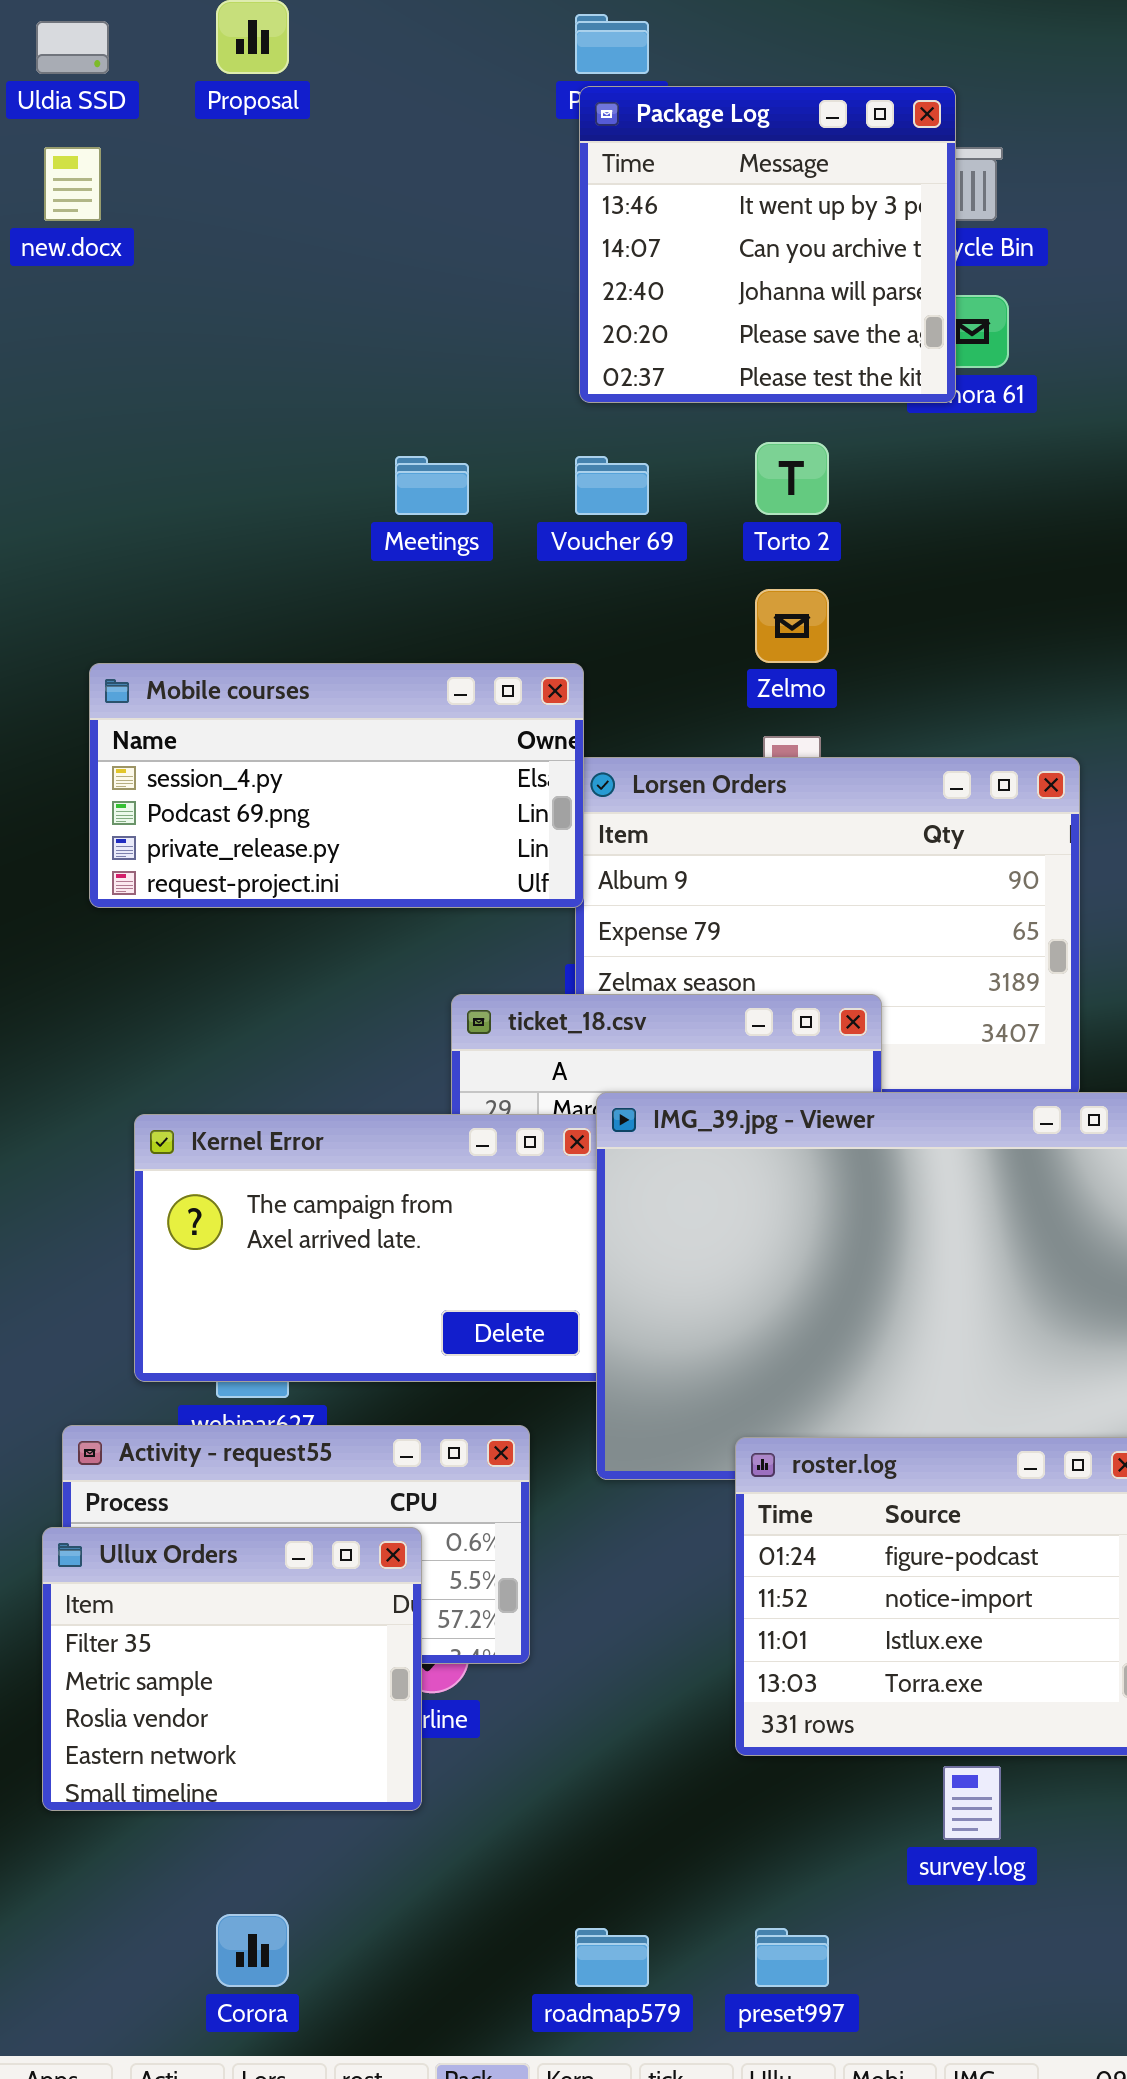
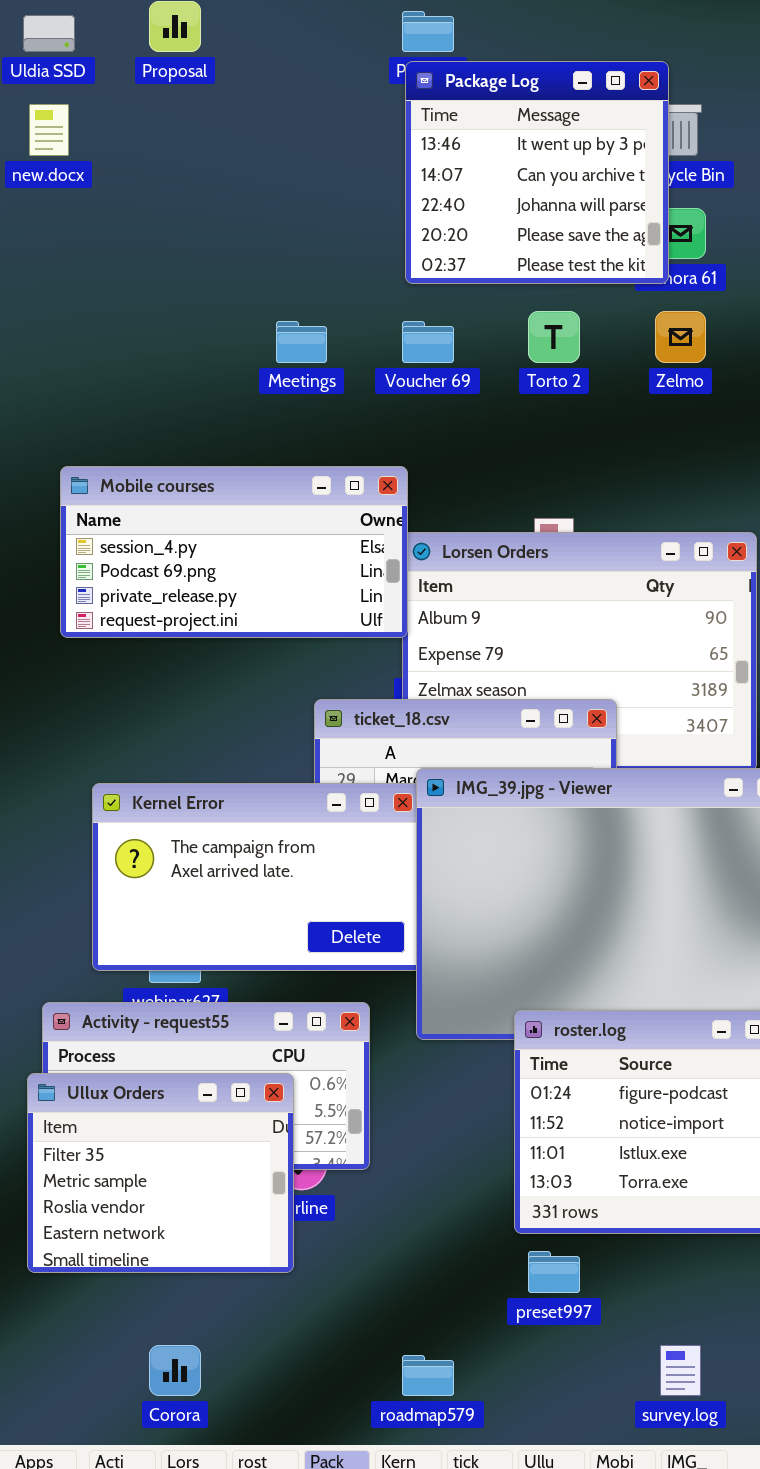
Zelmo: [755,589,829,663] -> [655,311,706,363], moved
survey.log: [943,1766,1001,1840] -> [660,1345,701,1396], moved
preset997: [755,1928,829,1987] -> [528,1251,580,1293], moved

